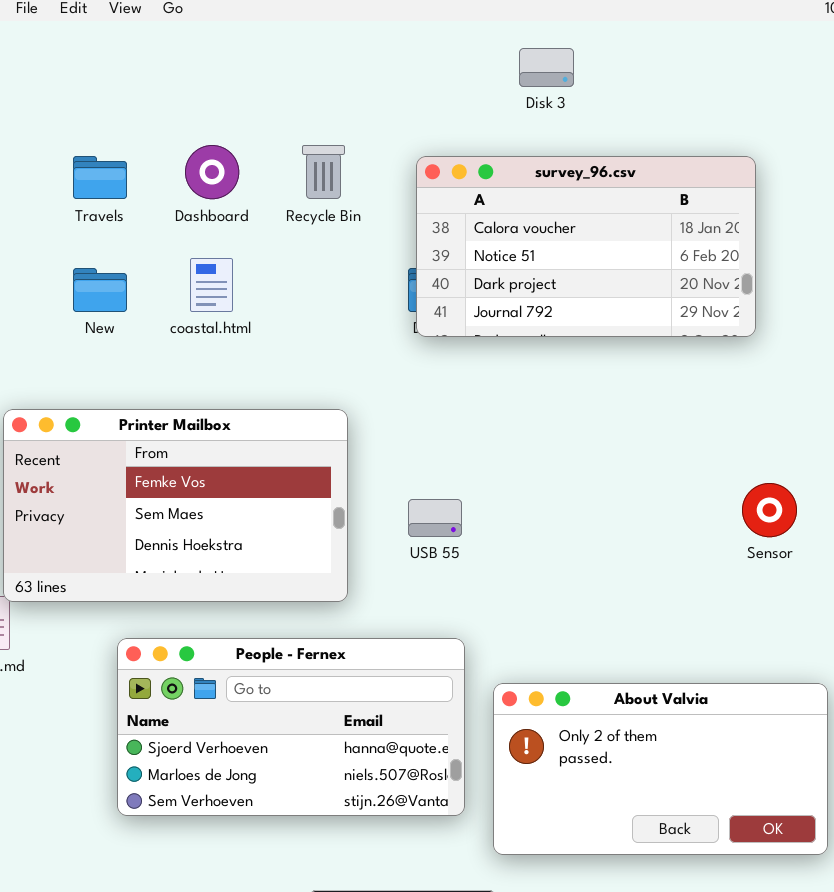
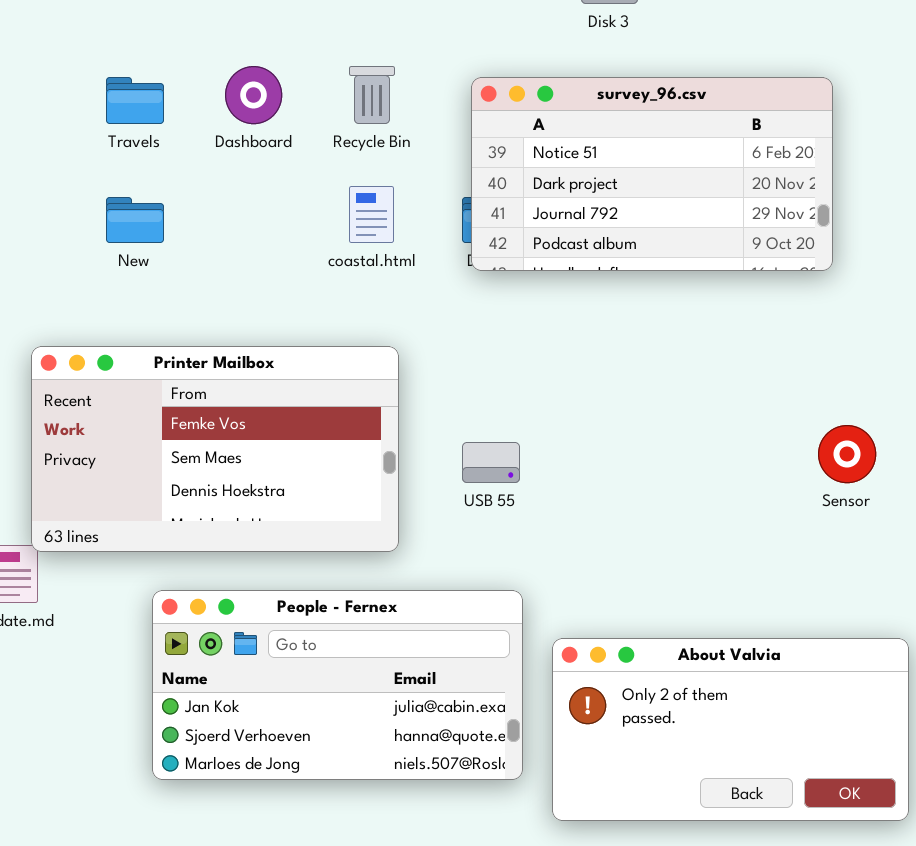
survey_96.csv: [416,156,756,337] -> [471,77,833,271], scrolled down 1 row
coastal.html: [190,258,233,312] -> [349,186,394,243], moved
People - Fernex: [117,638,465,816] -> [152,590,523,780], scrolled up 1 row

